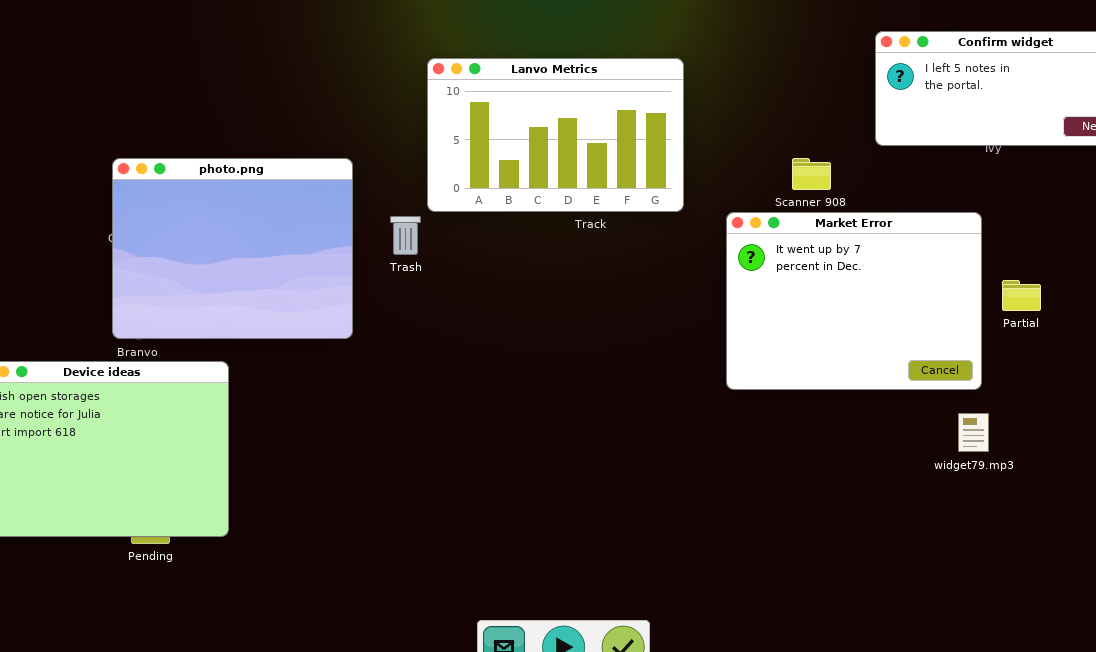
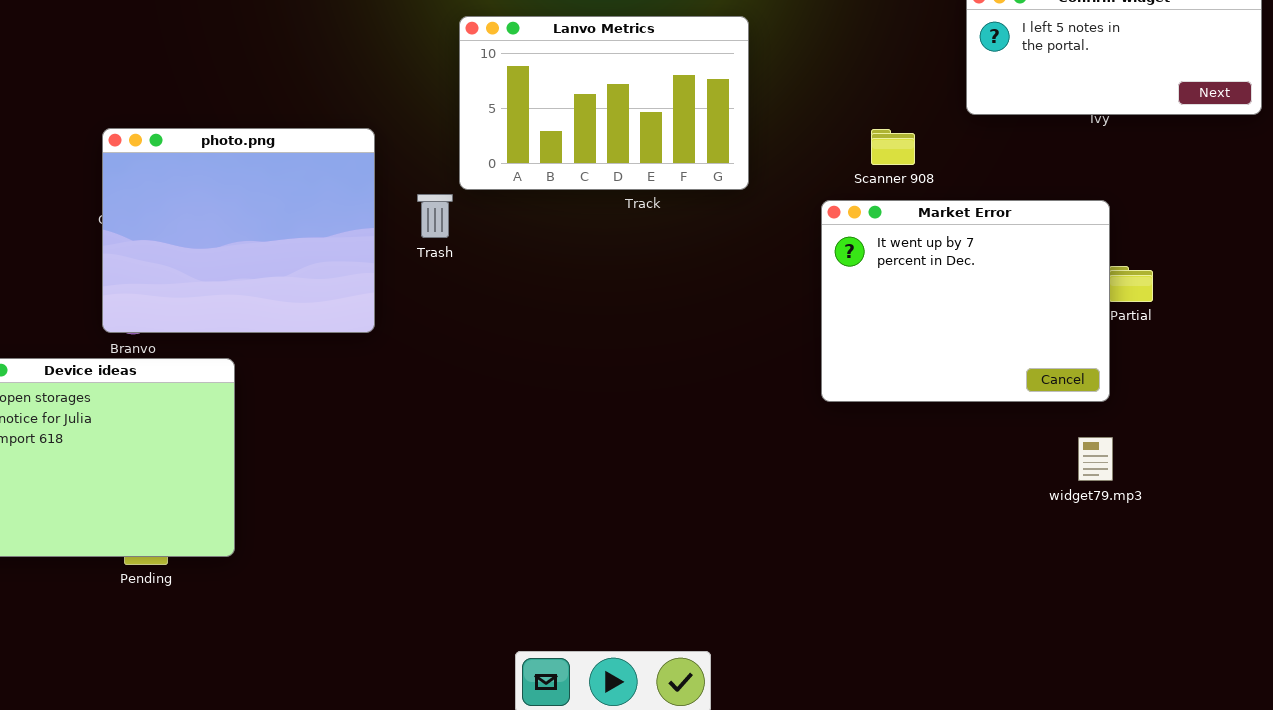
Market Error: [726,212,982,390] -> [821,200,1110,402], moved
widget79.mp3: [958,413,989,452] -> [1078,437,1113,481], moved

